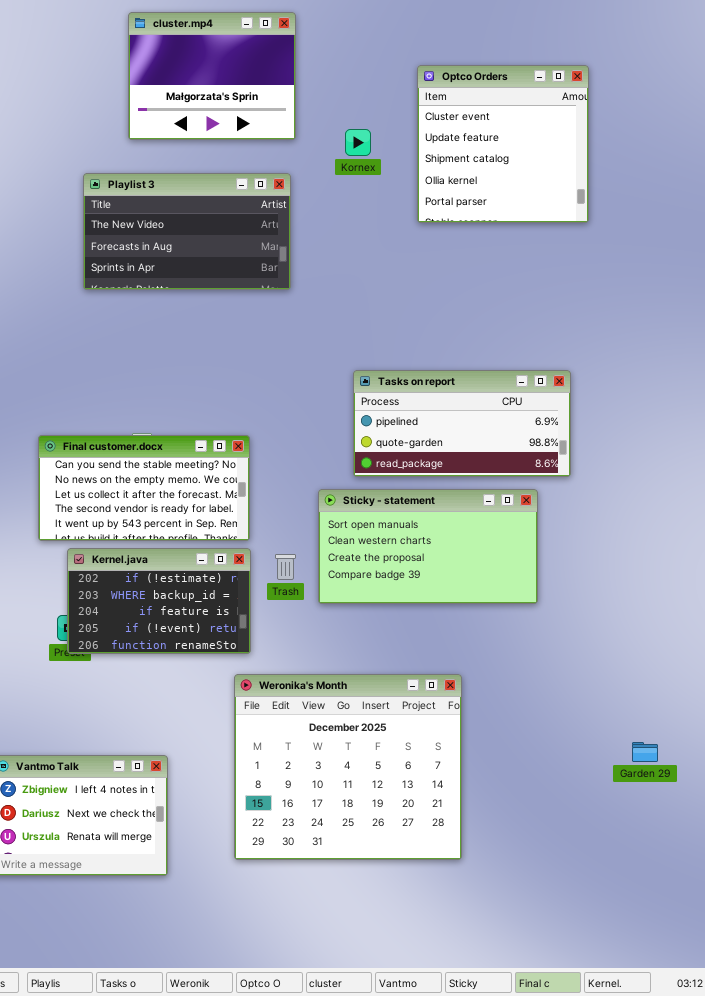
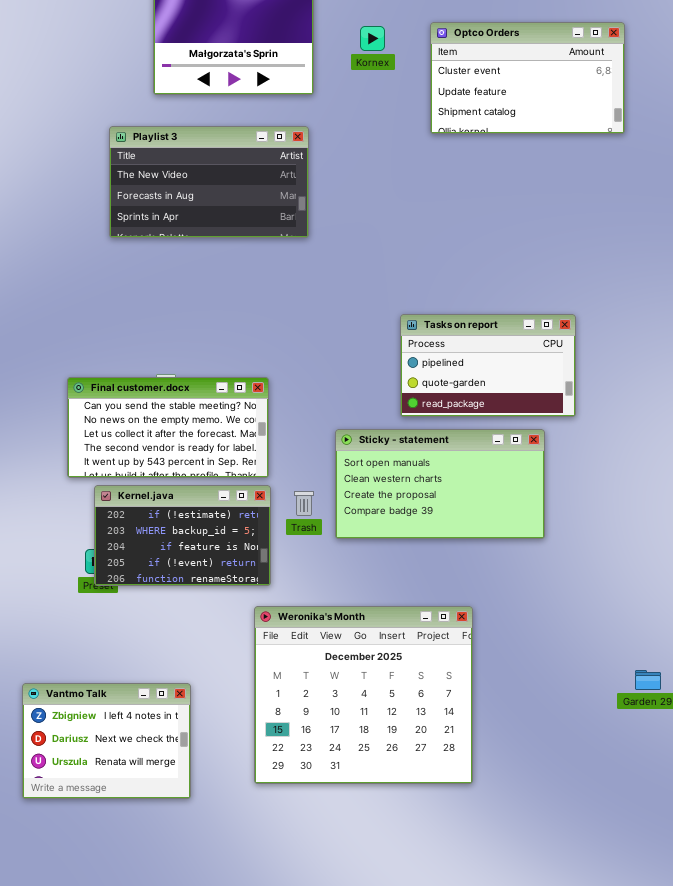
Optco Orders: [417,65,589,223] -> [430,22,625,134], resized
Kornex: [345,129,371,156] -> [360,26,385,51], moved
Tasks on report: [353,370,571,477] -> [400,314,576,417], resized

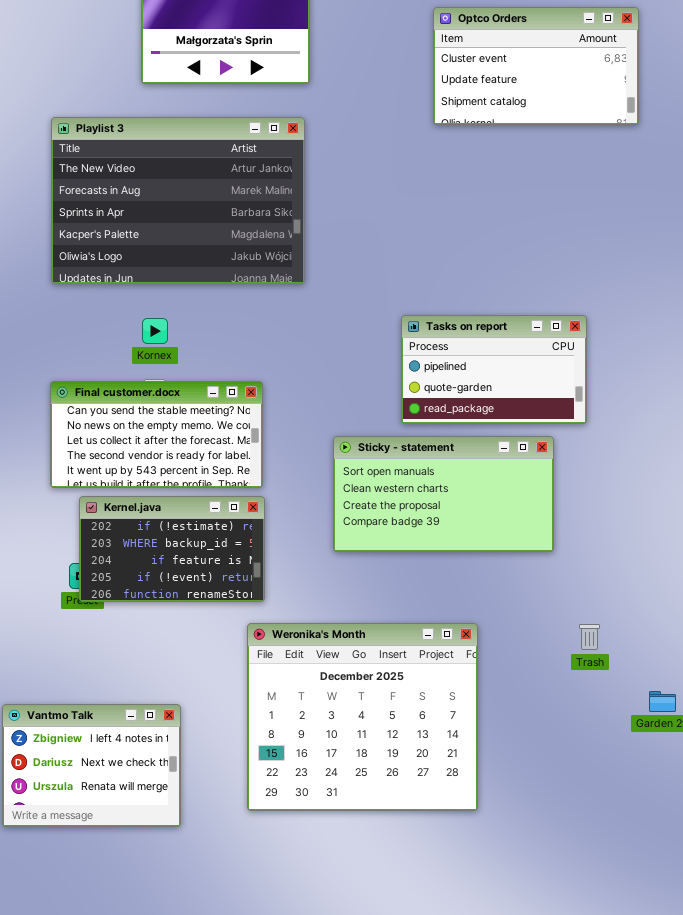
Kornex: [360,26,385,51] -> [142,318,168,344], moved
Playlist 3: [109,126,309,238] -> [51,117,305,284], resized
Trash: [294,491,314,516] -> [579,624,600,650], moved

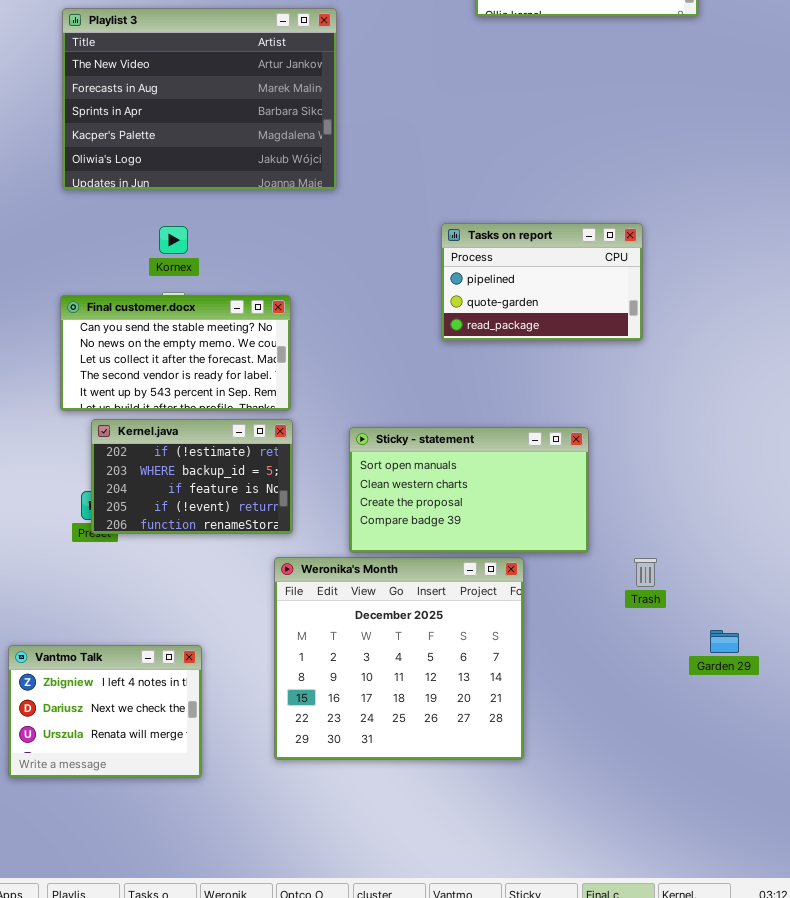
Sticky - statement: [333,436,554,552] -> [349,427,589,553], moved

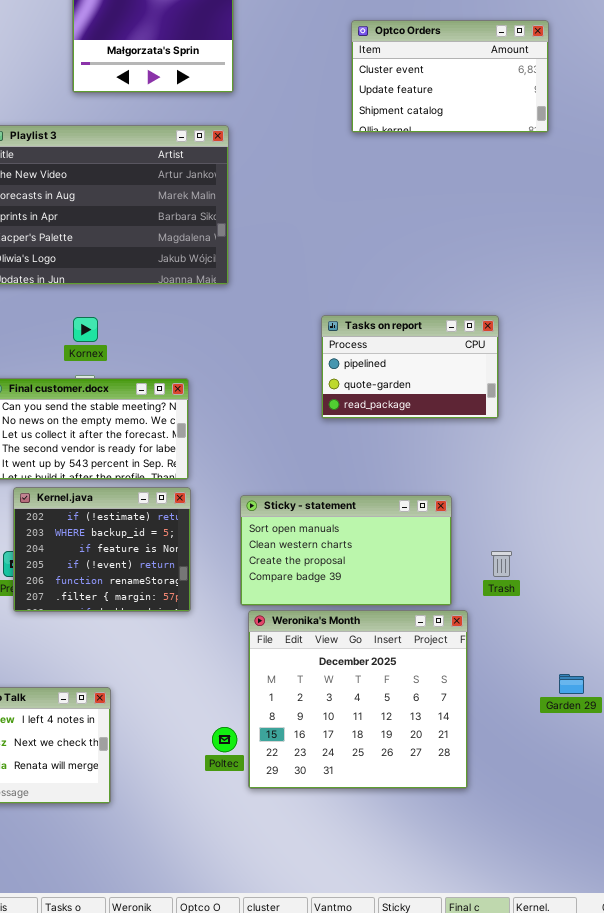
Kernel.java: [91,419,293,534] -> [13,487,191,612], resized
Weronika's Month: [274,557,524,760] -> [248,610,468,789], moved
Trash: [634,558,657,587] -> [491,551,512,577], moved

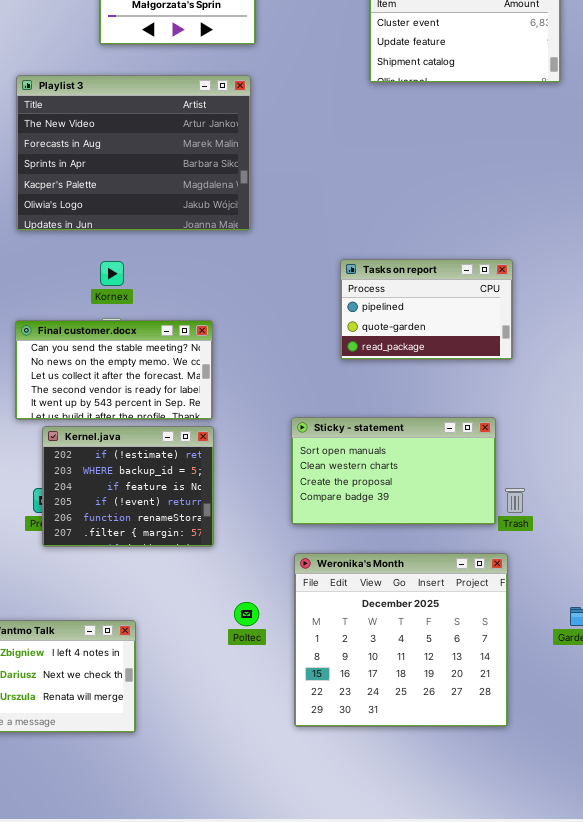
Sticky - statement: [240,495,452,606] -> [291,417,496,525], moved
Weronika's Month: [248,610,468,789] -> [294,553,508,727], moved
Poltec: [212,727,237,752] -> [234,602,259,626], moved

